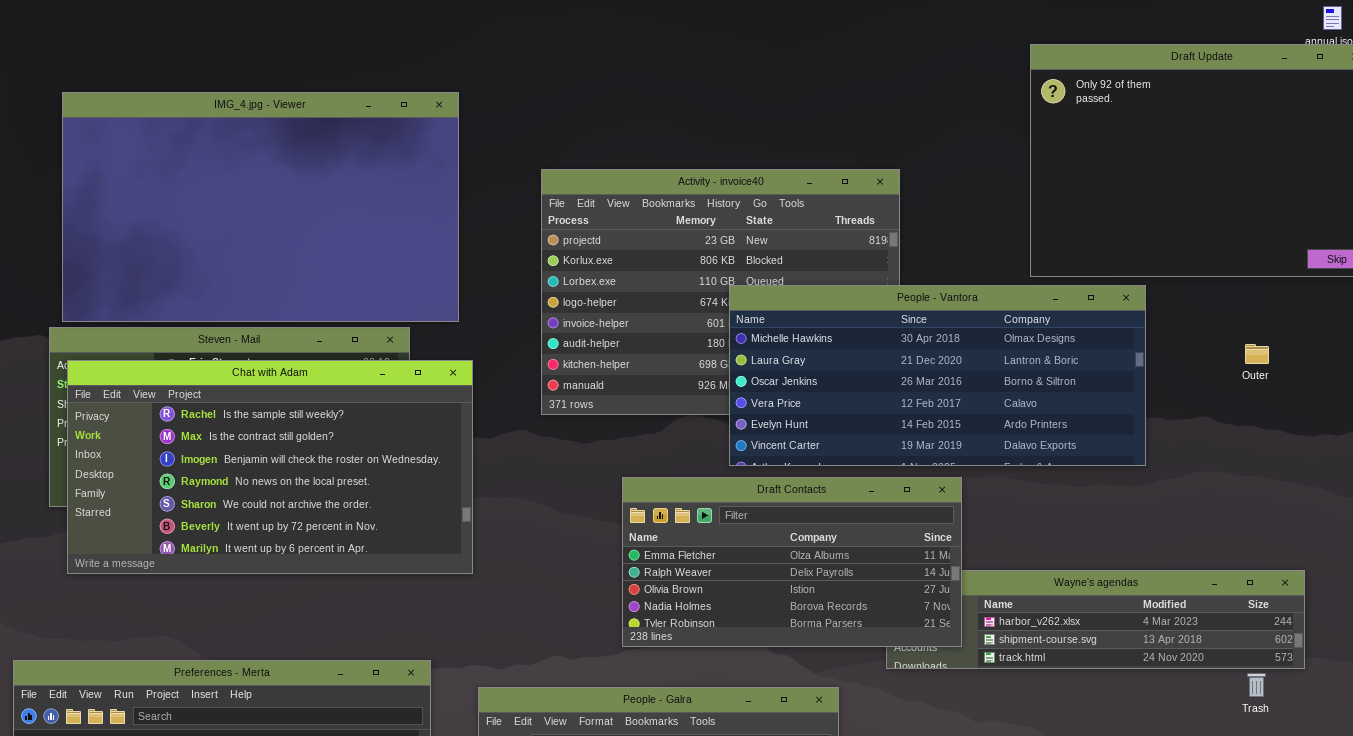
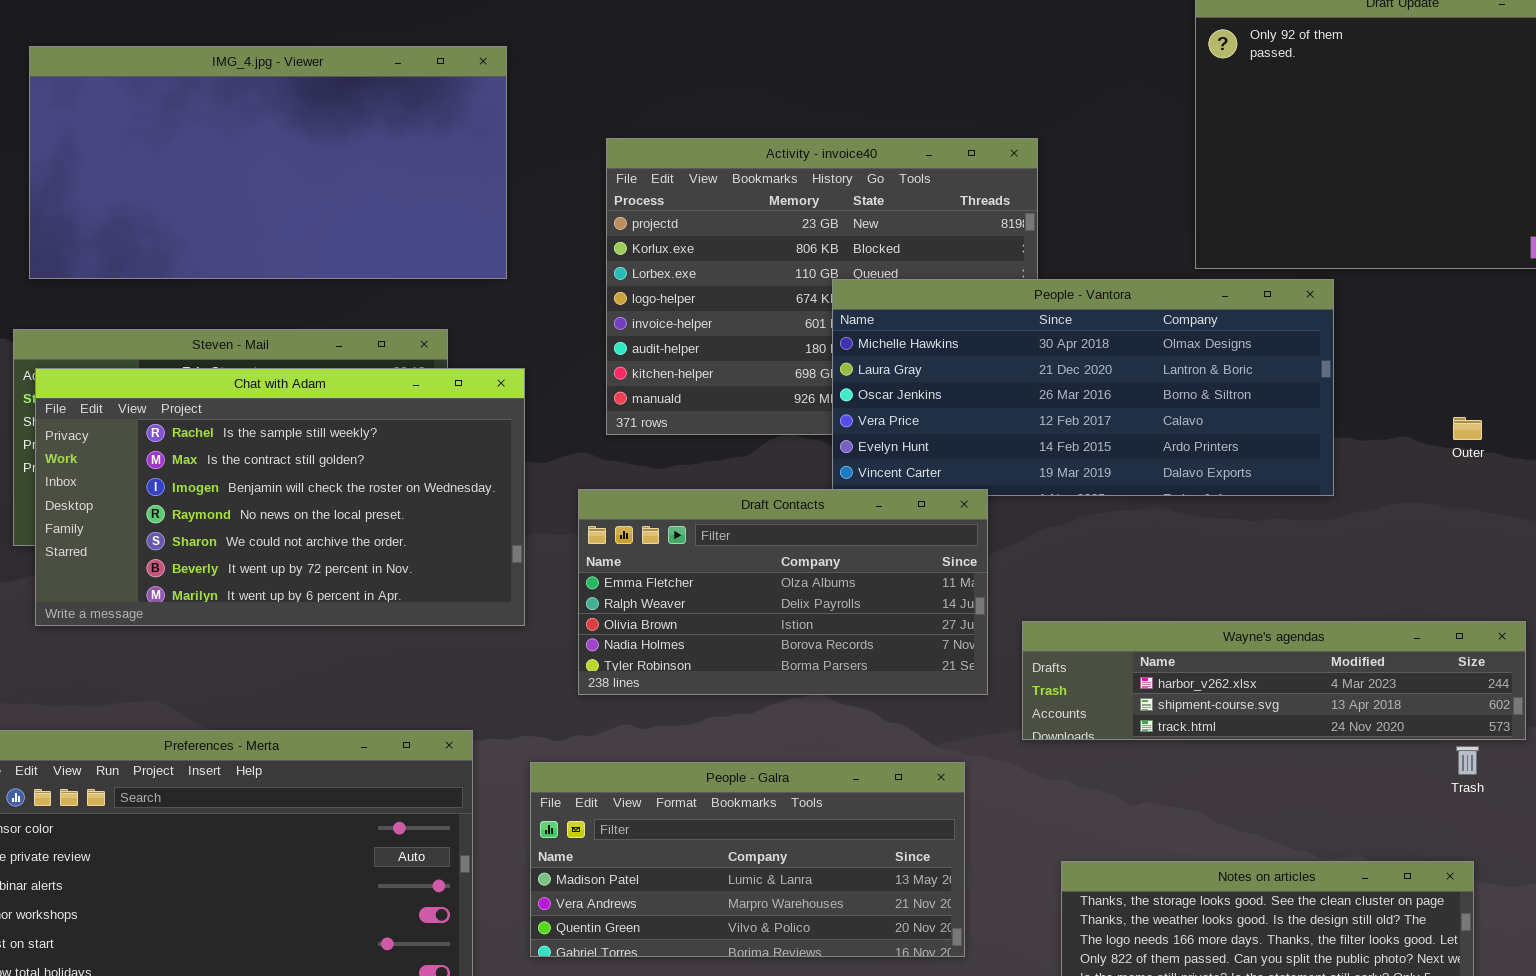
IMG_4.jpg - Viewer: [62,92,459,322] -> [29,46,507,279], resized
Outer: [1245,344,1269,364] -> [1453,417,1482,440], moved
Draft Contacts: [622,477,962,647] -> [578,489,988,695], moved

